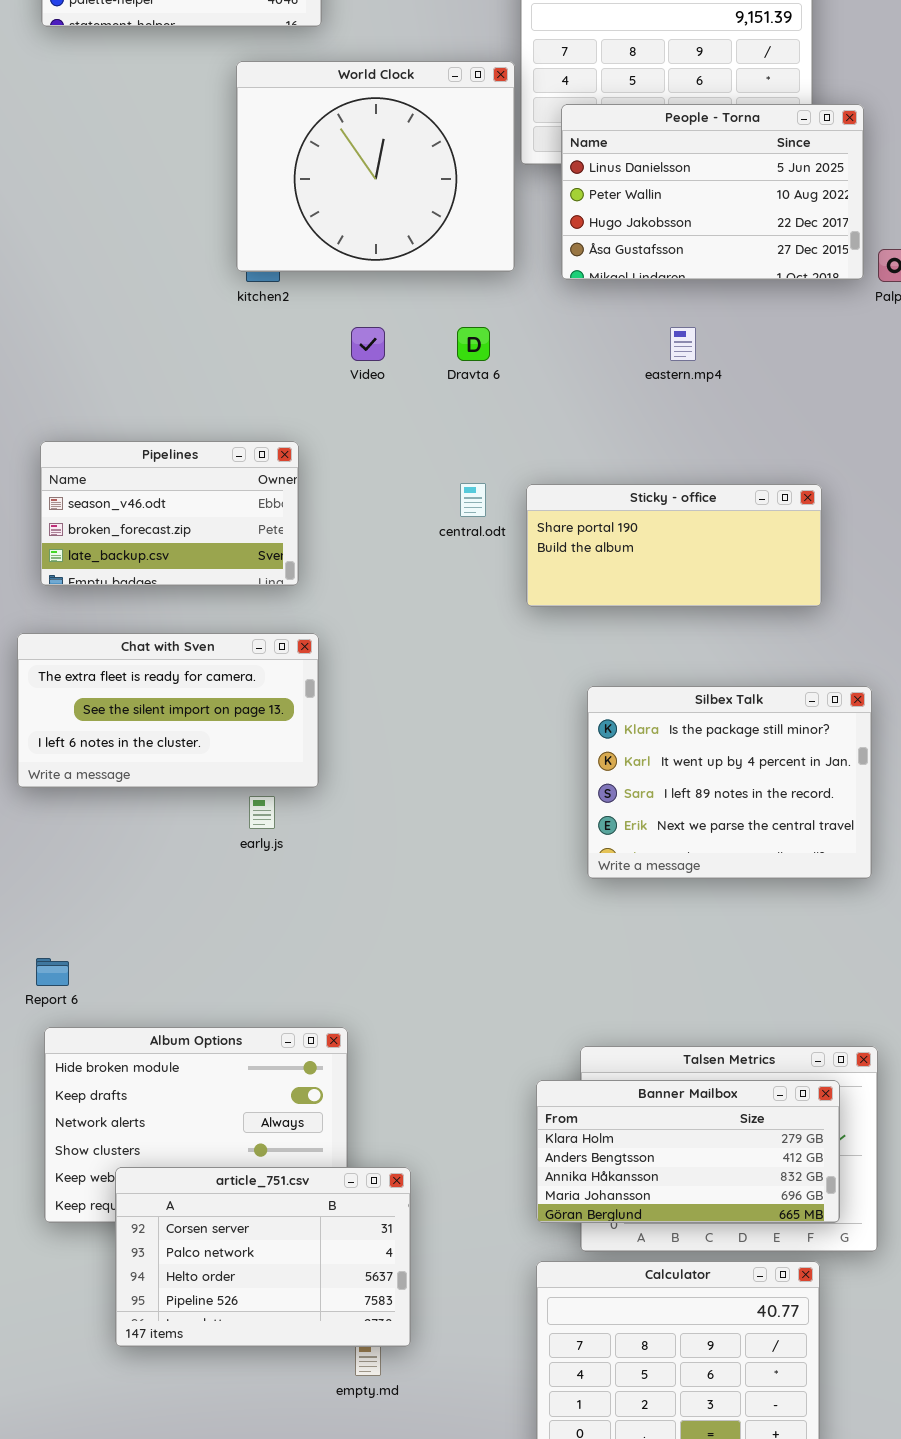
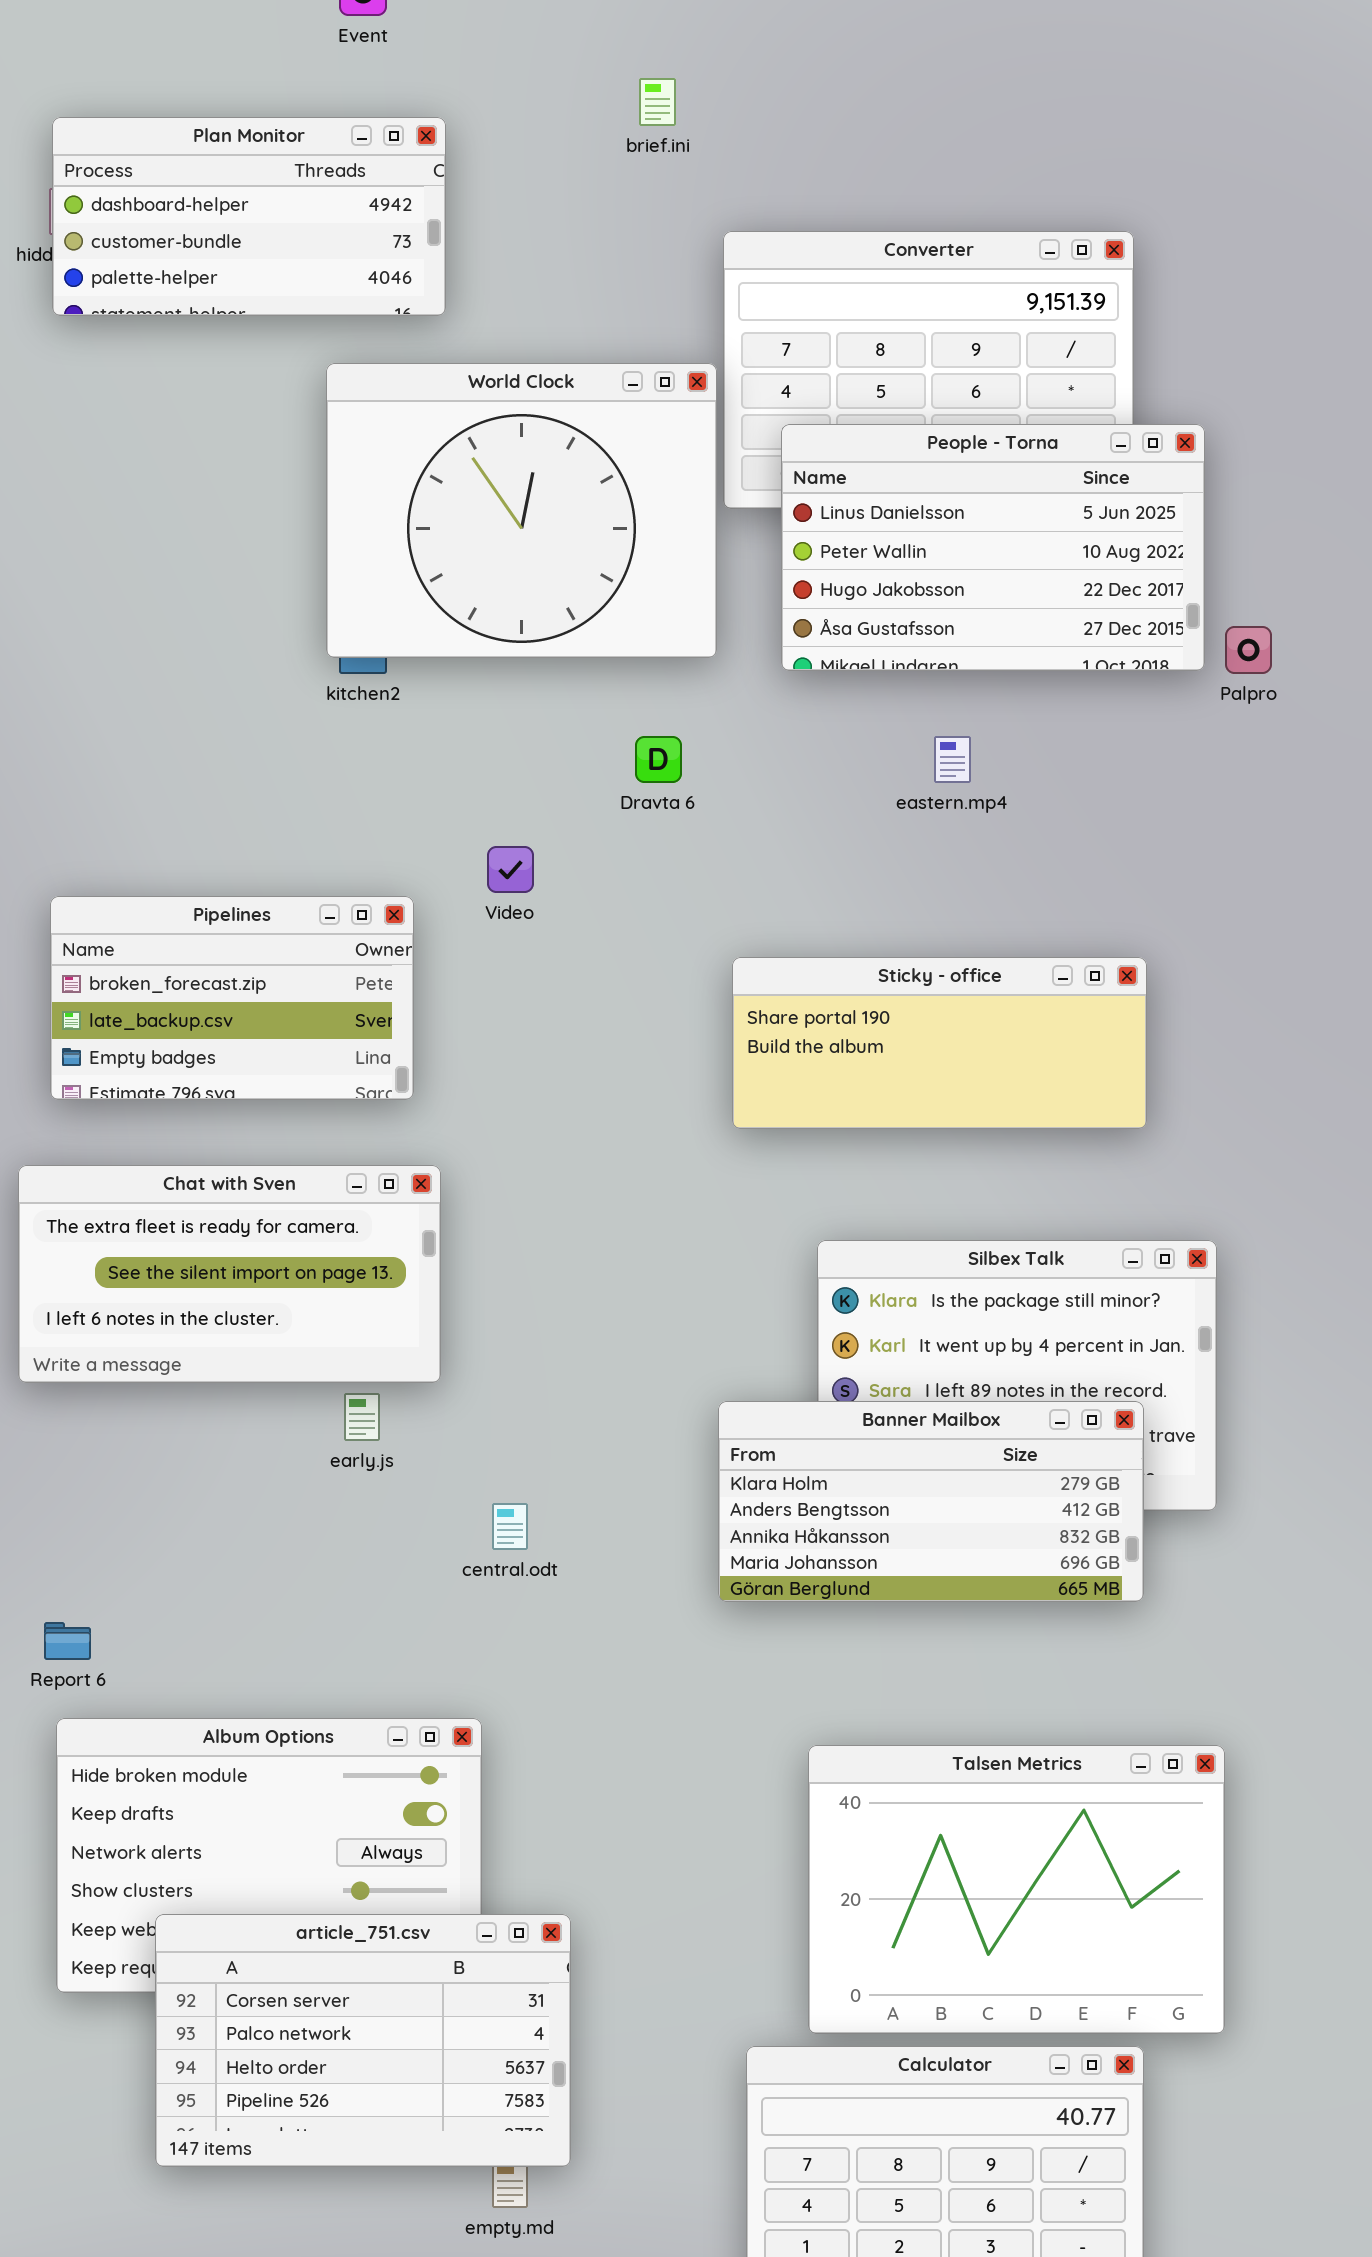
Video: [351,327,385,361] -> [487,846,534,893], moved
Pipelines: [40,441,299,586] -> [50,896,414,1100], scrolled down 1 row
central.odt: [460,483,486,517] -> [492,1503,528,1550], moved
Banner Mailbox: [536,1080,840,1223] -> [718,1401,1144,1602], moved

